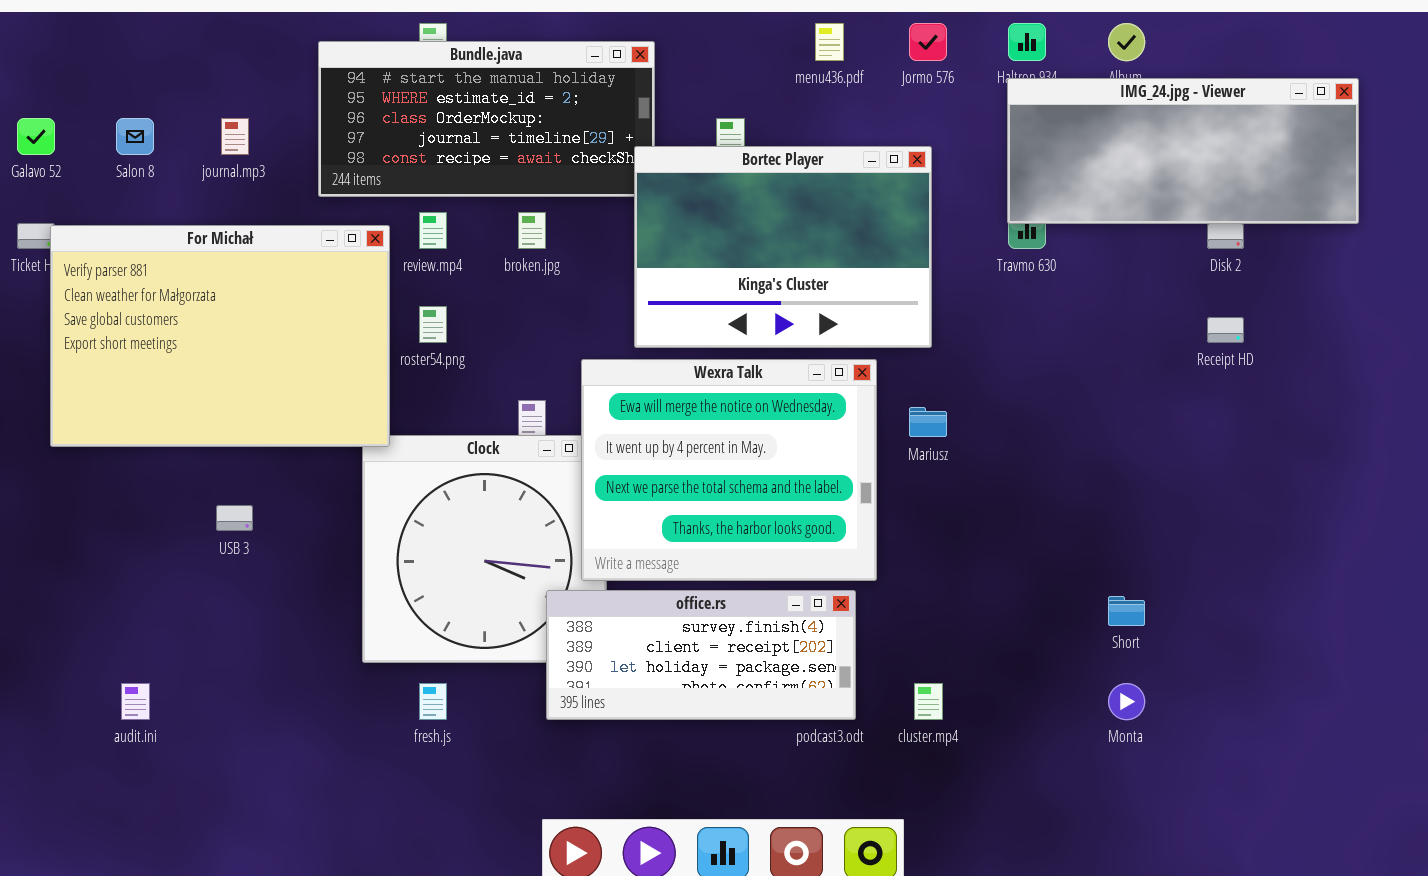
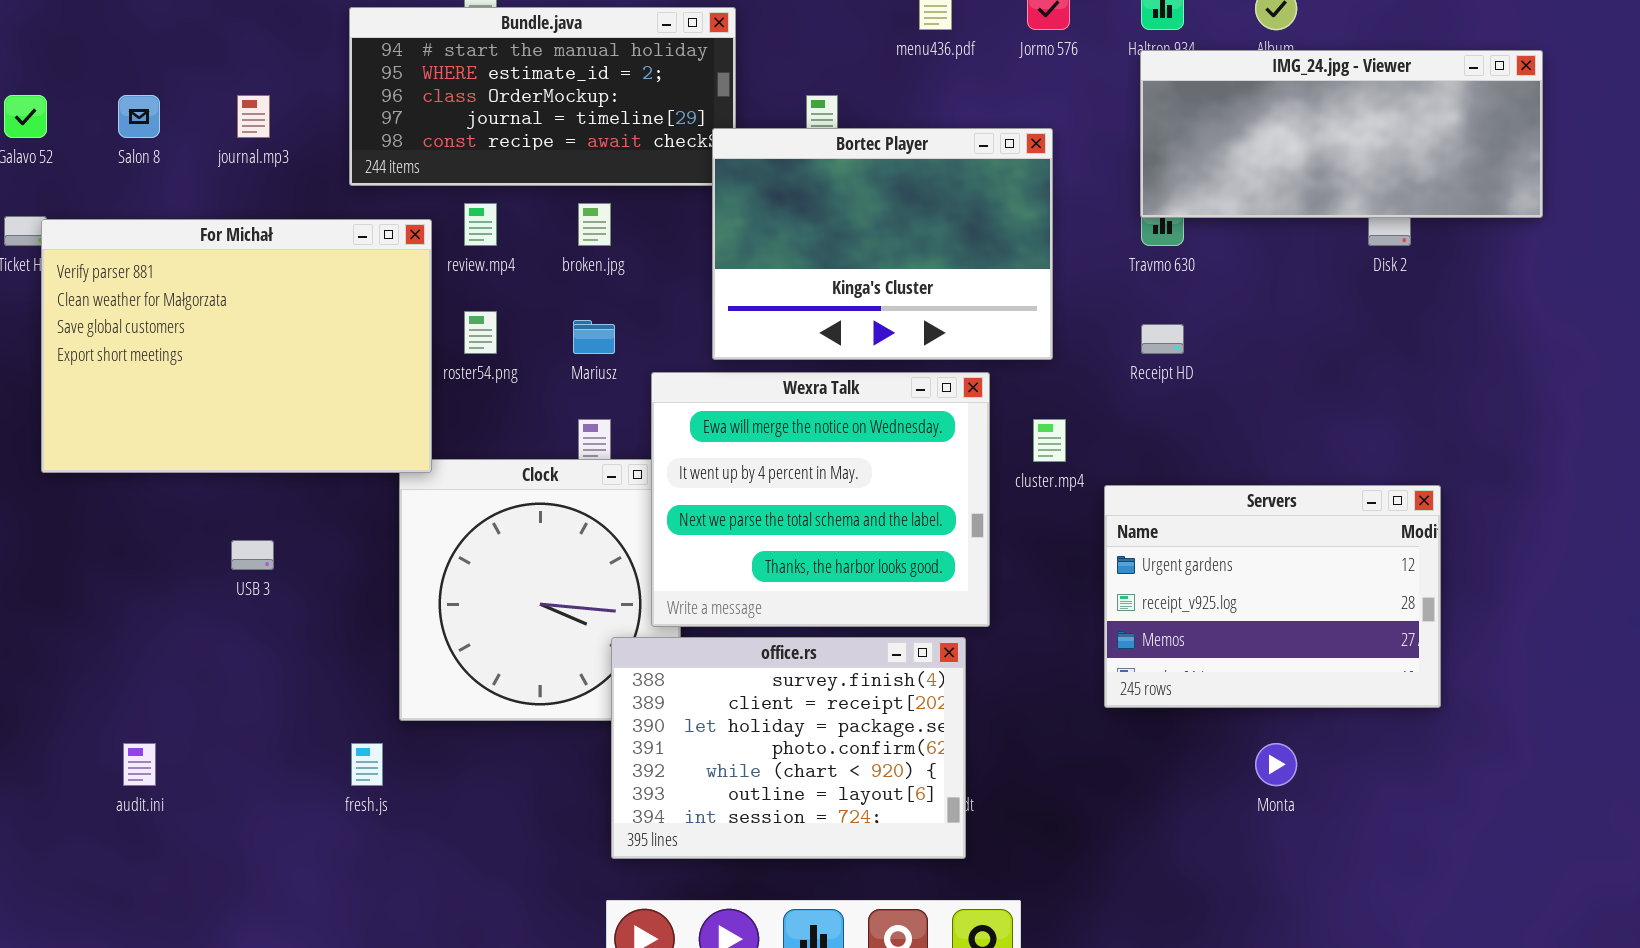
Receipt HD: [1207,317,1244,343] -> [1141,324,1184,354], moved
Mariusz: [909,407,947,437] -> [573,320,615,354], moved
Servers: none -> [1104,485,1441,708], opened
office.rs: [546,590,856,720] -> [611,637,966,859], resized
fresh.js: [419,683,447,720] -> [351,743,383,786], moved
cluster.mp4: [914,683,943,720] -> [1033,419,1066,462], moved

